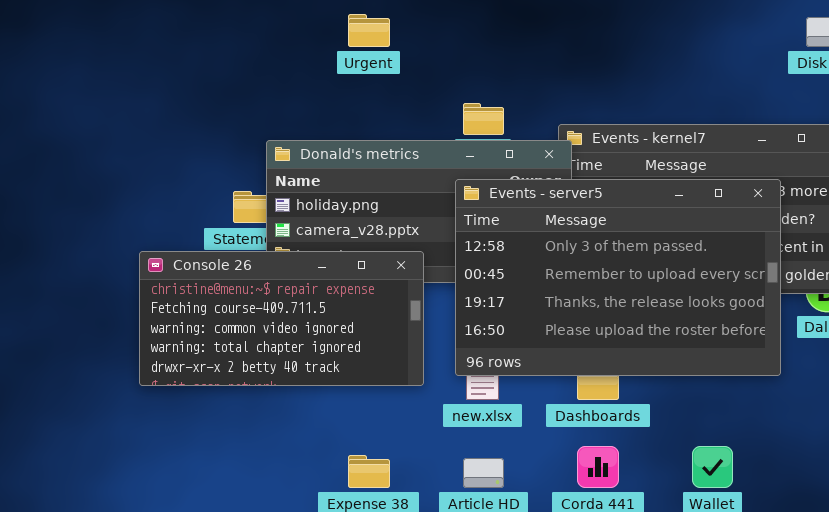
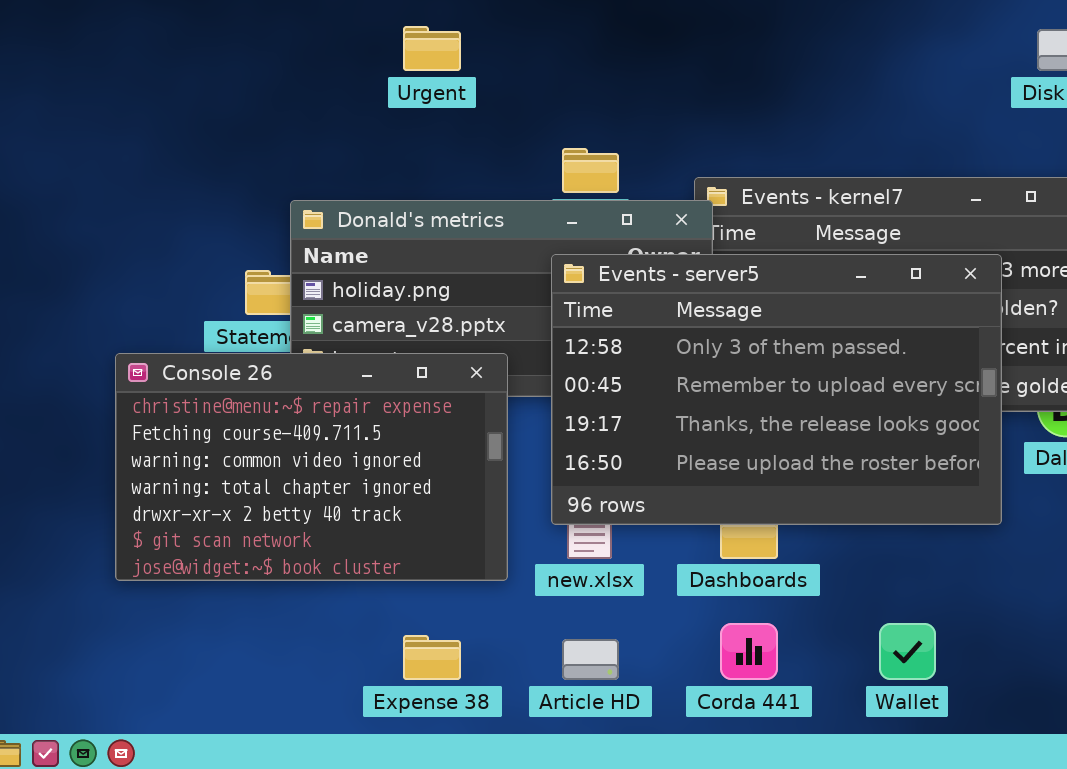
Console 26: [139,251,424,386] -> [115,353,508,581], resized

